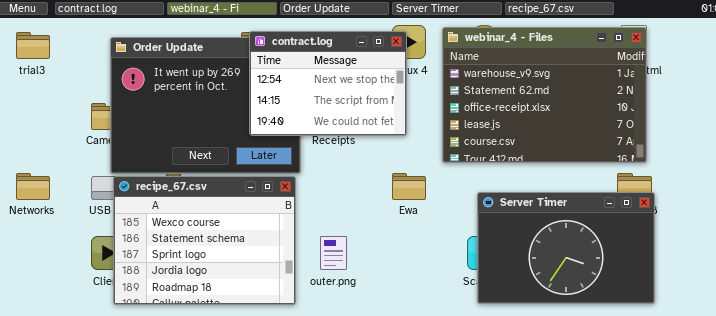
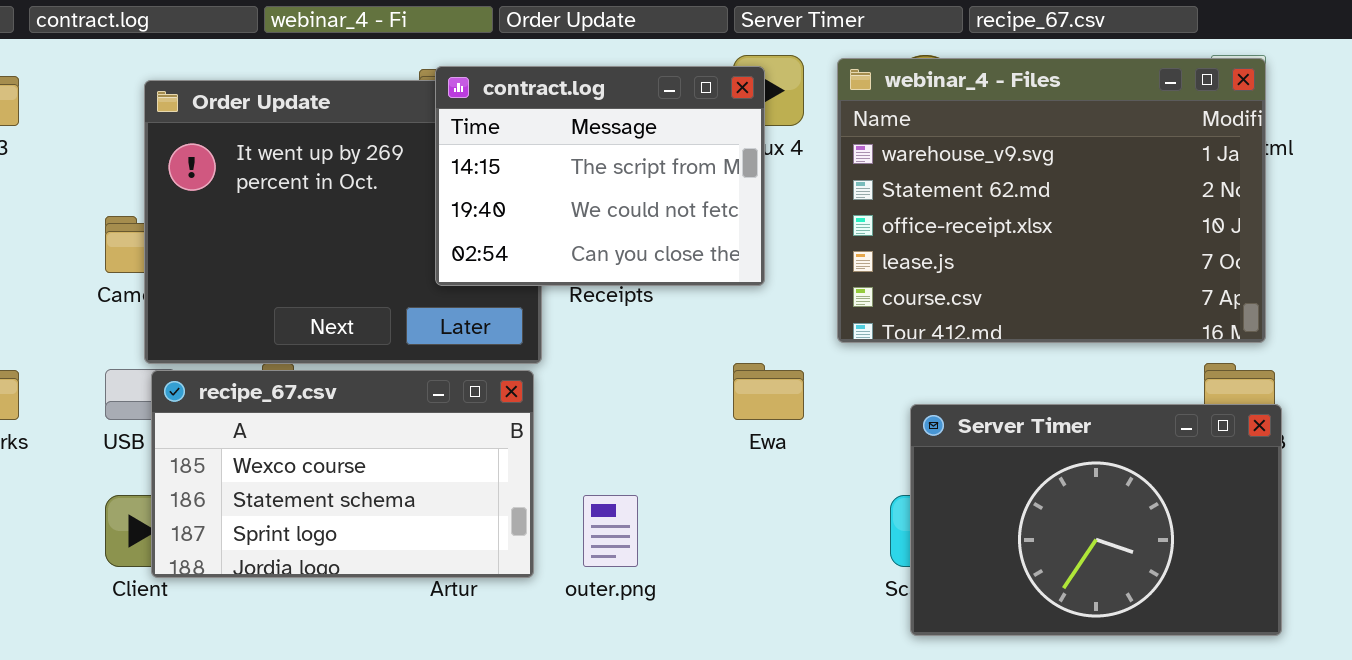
contract.log: [249,31,407,136] -> [435,66,765,286], scrolled down 1 row
recipe_67.csv: [113,176,296,305] -> [151,370,534,578], resized

